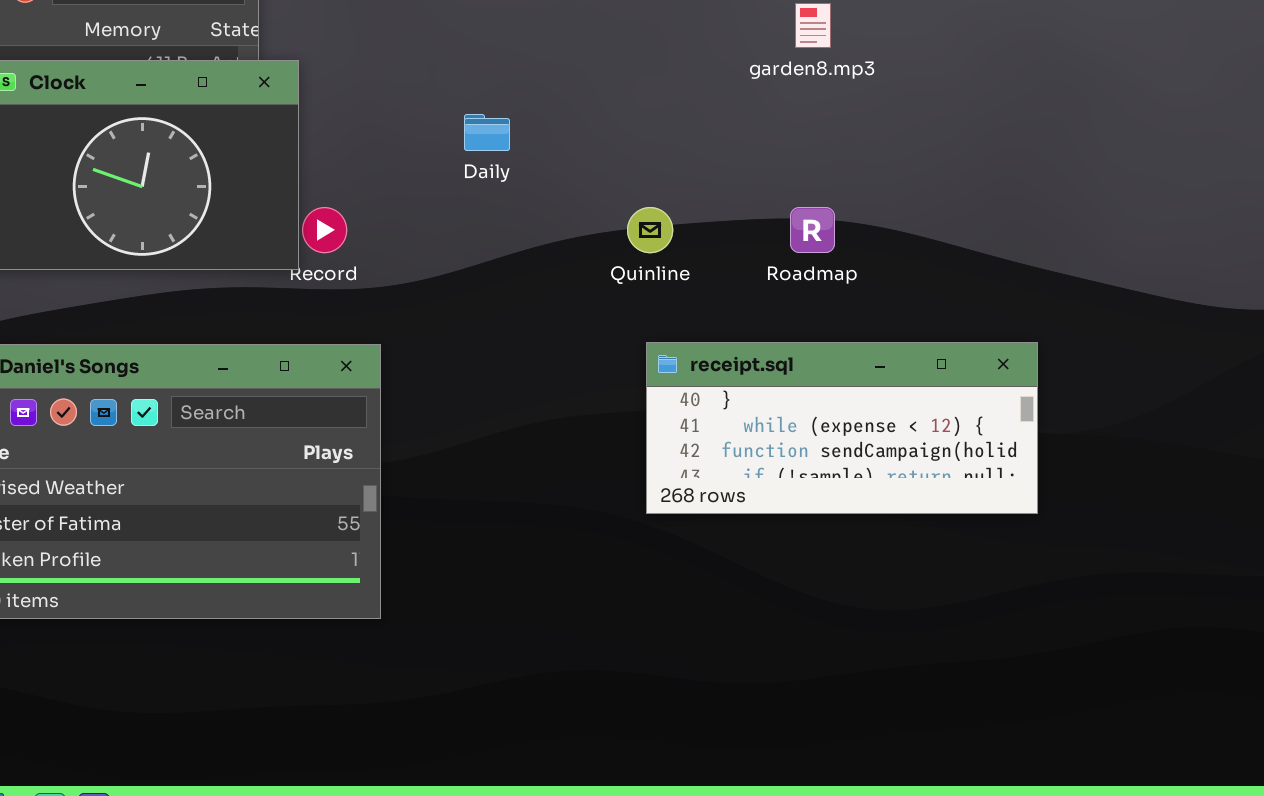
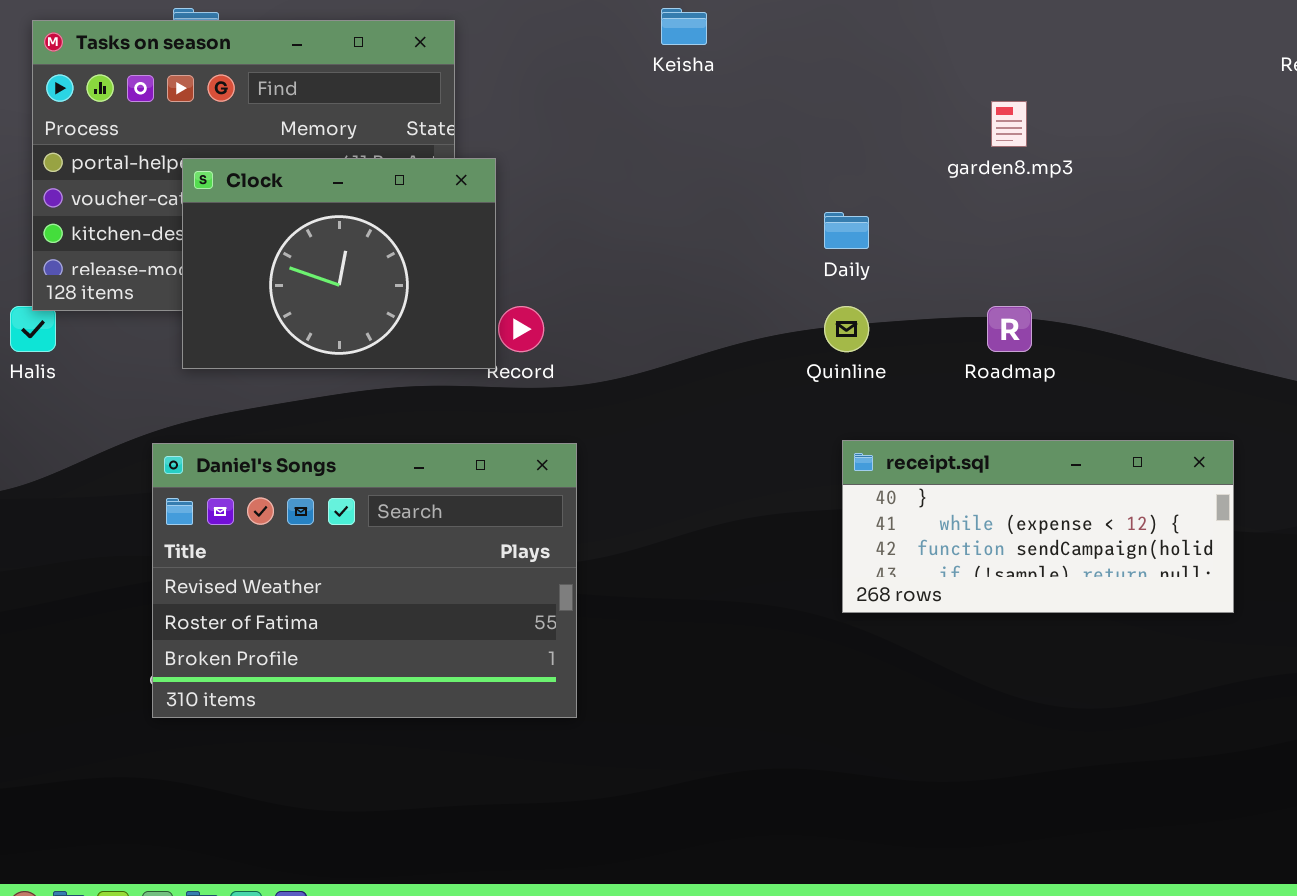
Daily: [464,114,510,151] -> [824,212,869,249], moved

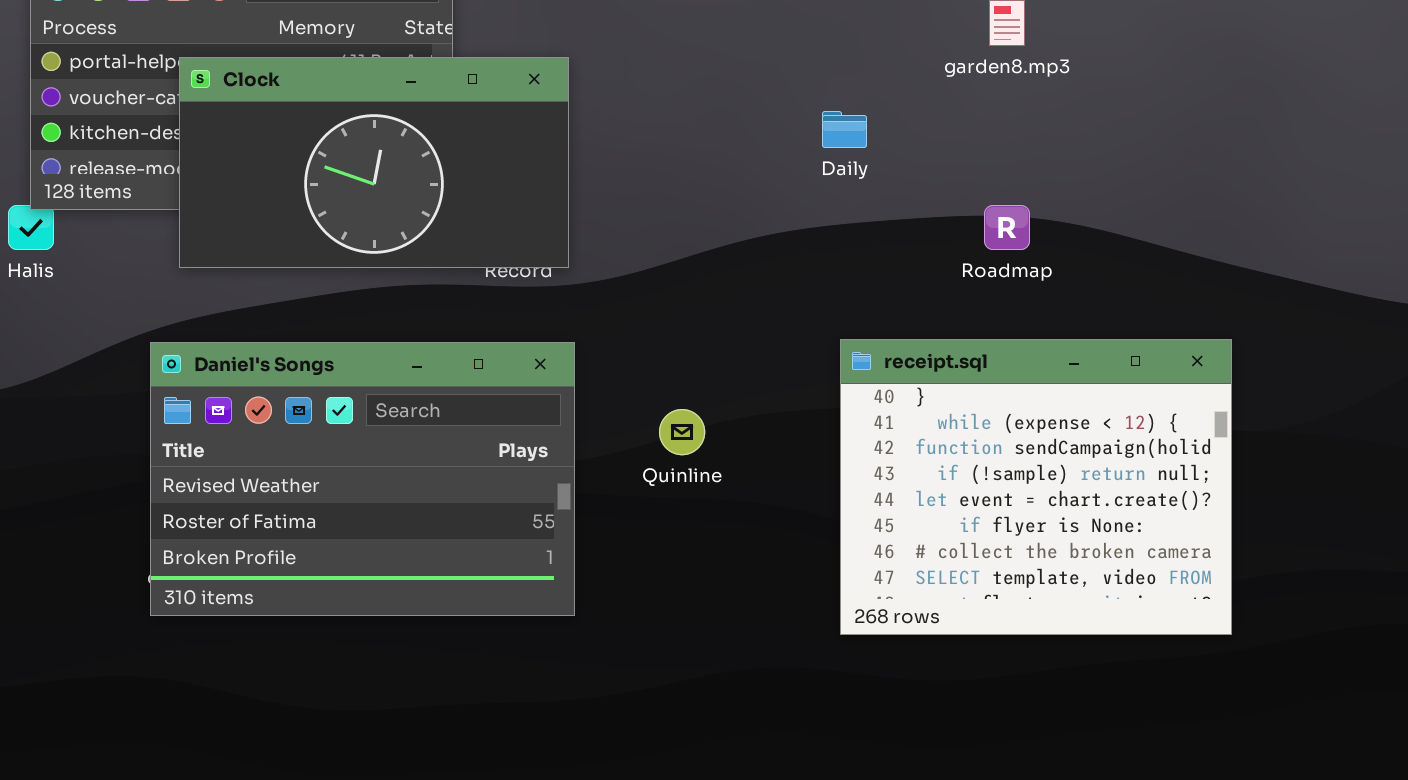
Clock: [182,158,496,369] -> [179,57,569,268], resized
Quinline: [824,306,869,352] -> [659,409,705,455], moved
receipt.sql: [842,440,1234,613] -> [840,339,1232,635], resized

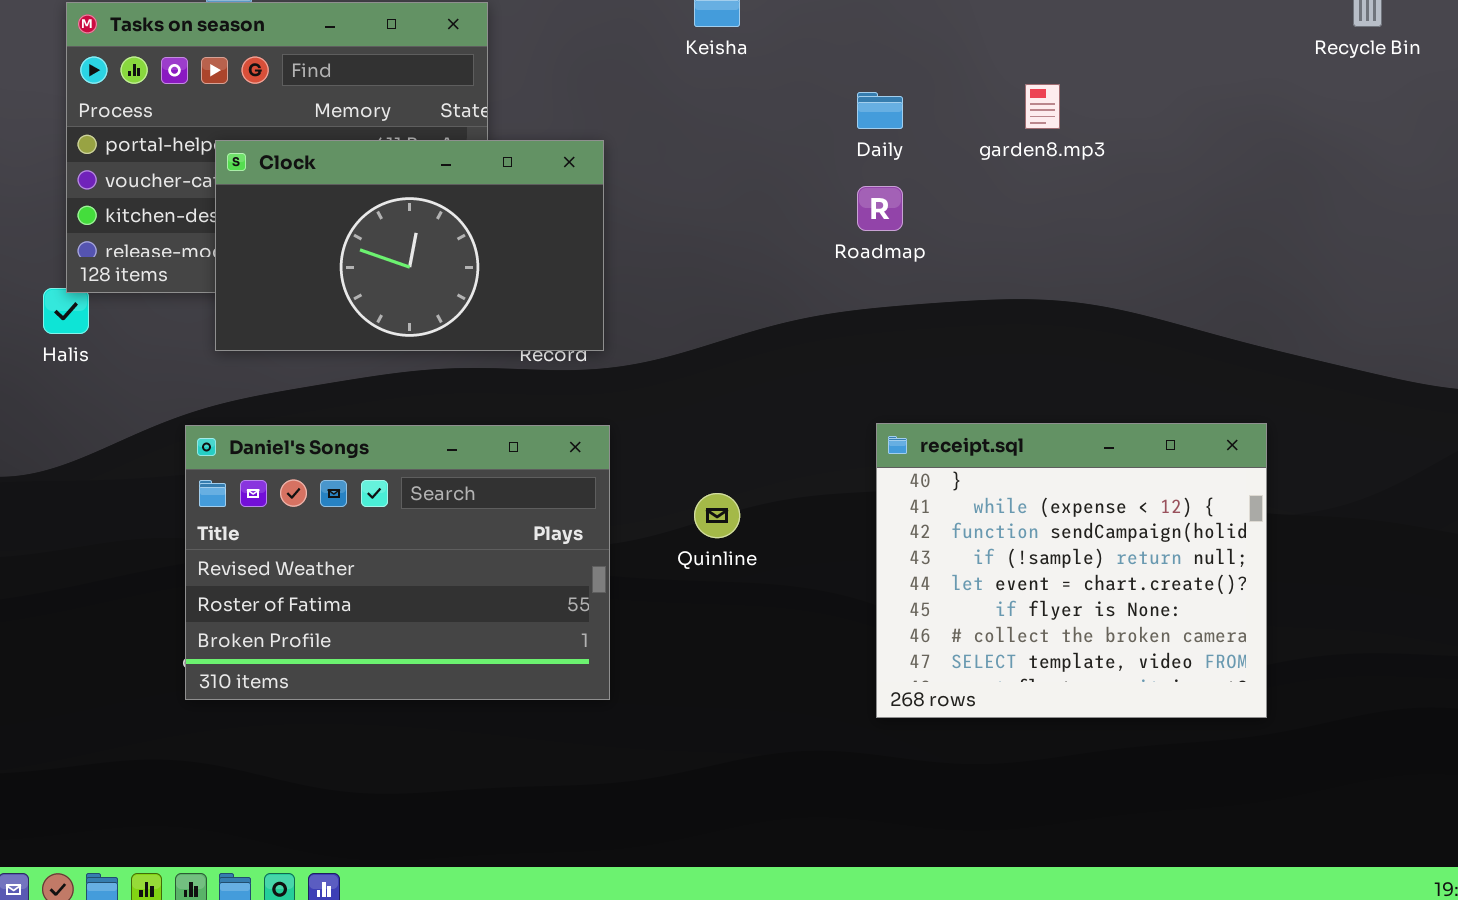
Daily: [822,111,867,148] -> [857,92,903,129], moved
Roadmap: [984,205,1030,250] -> [857,186,903,231], moved

